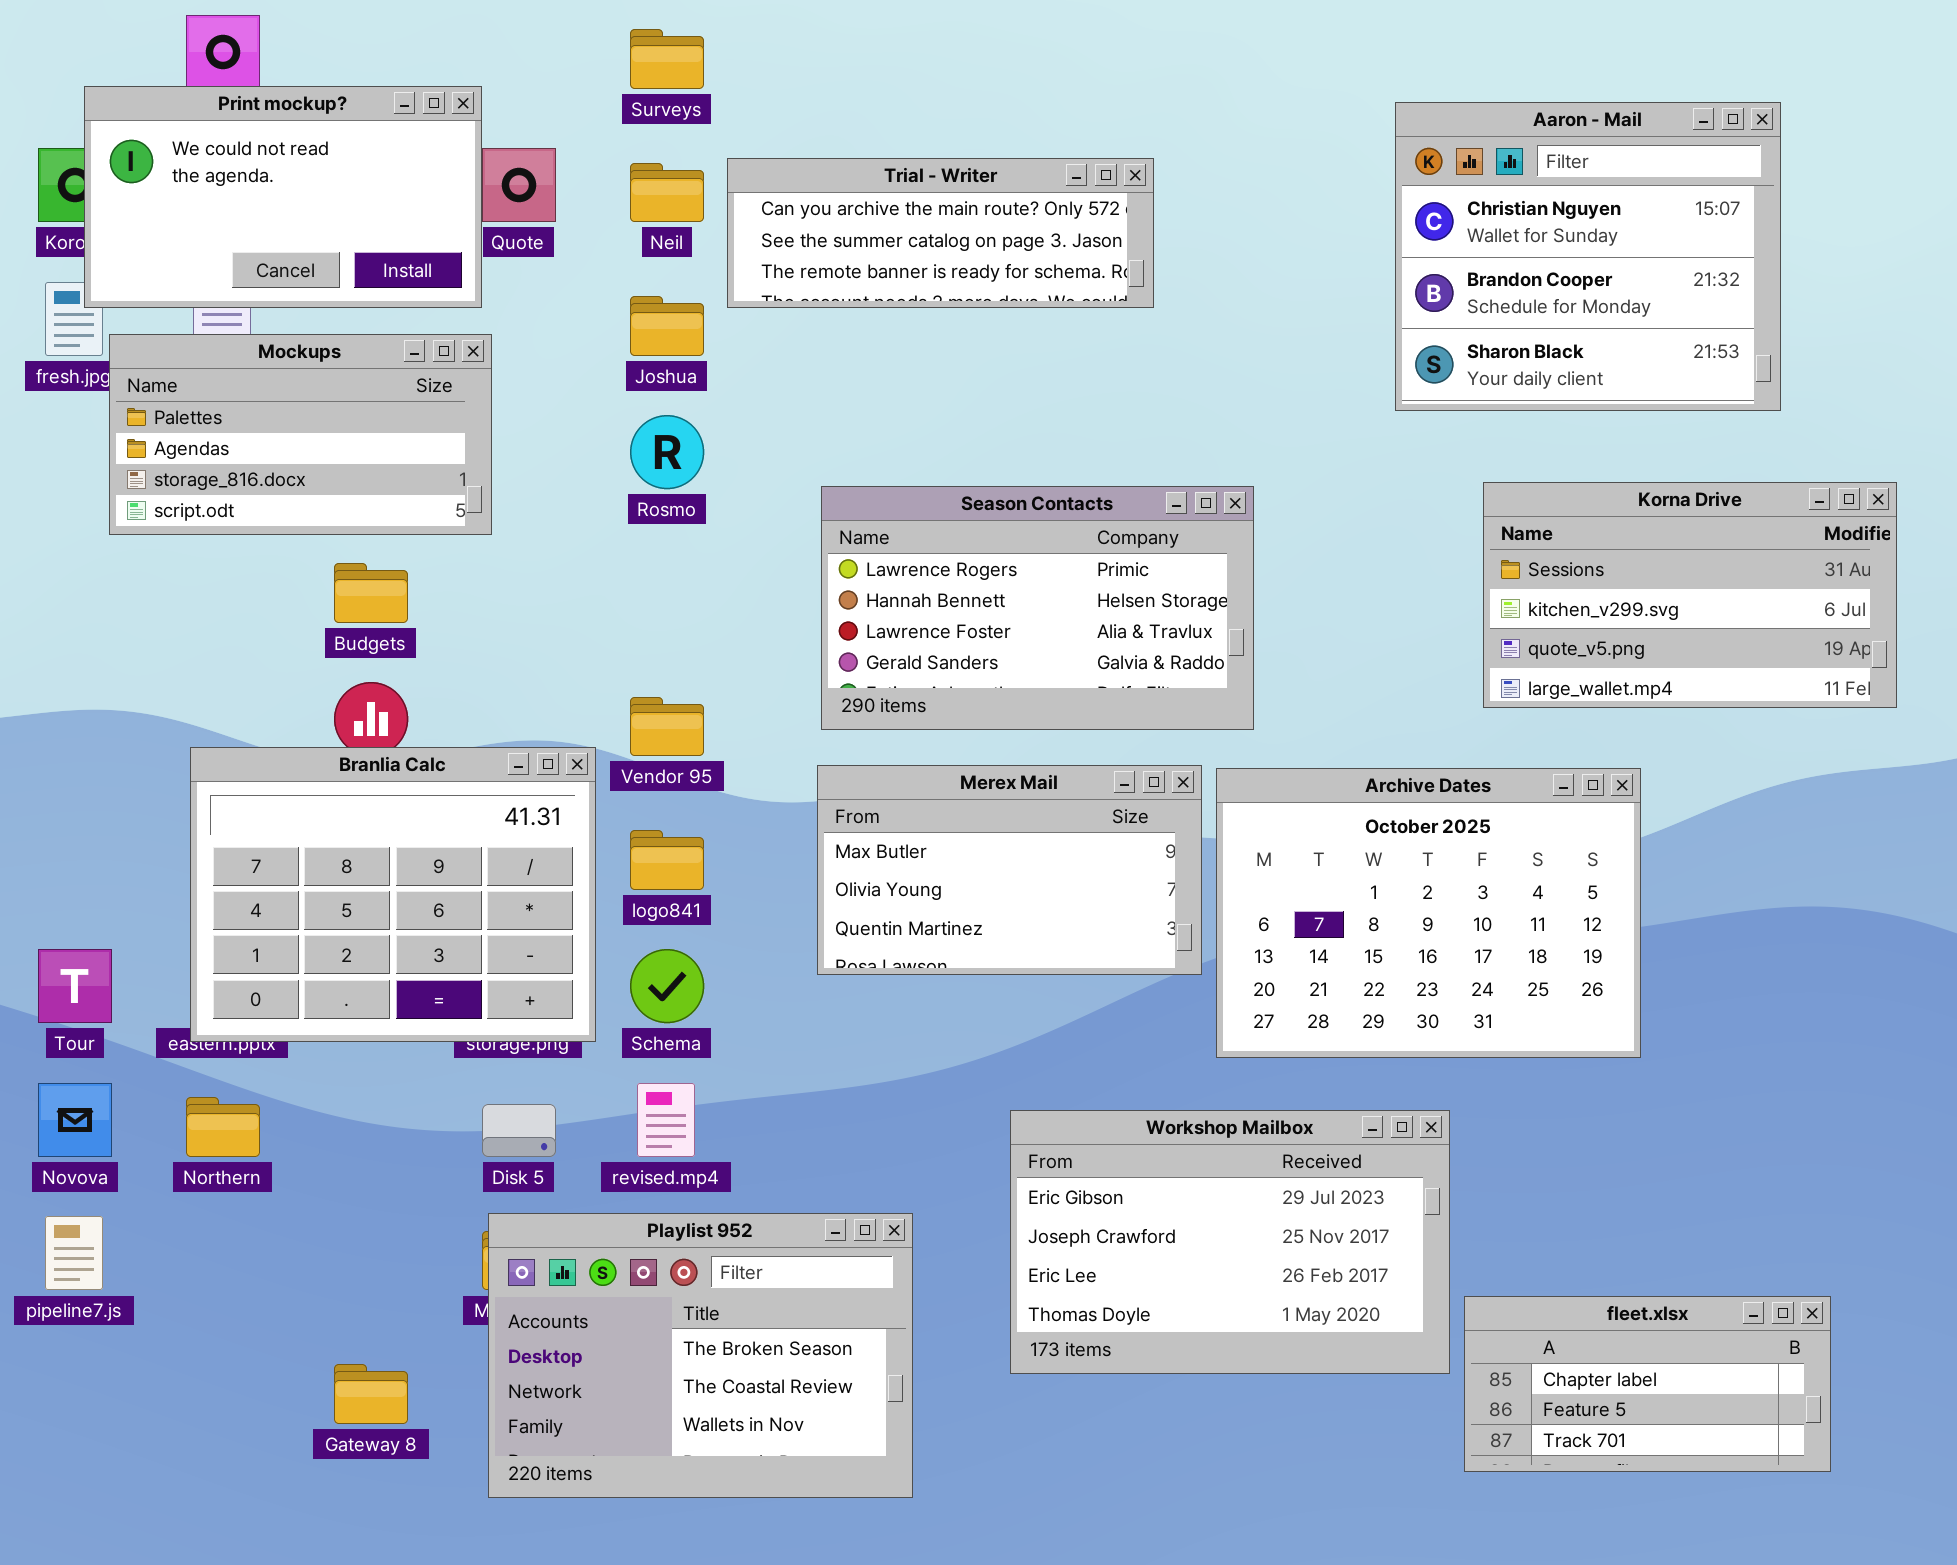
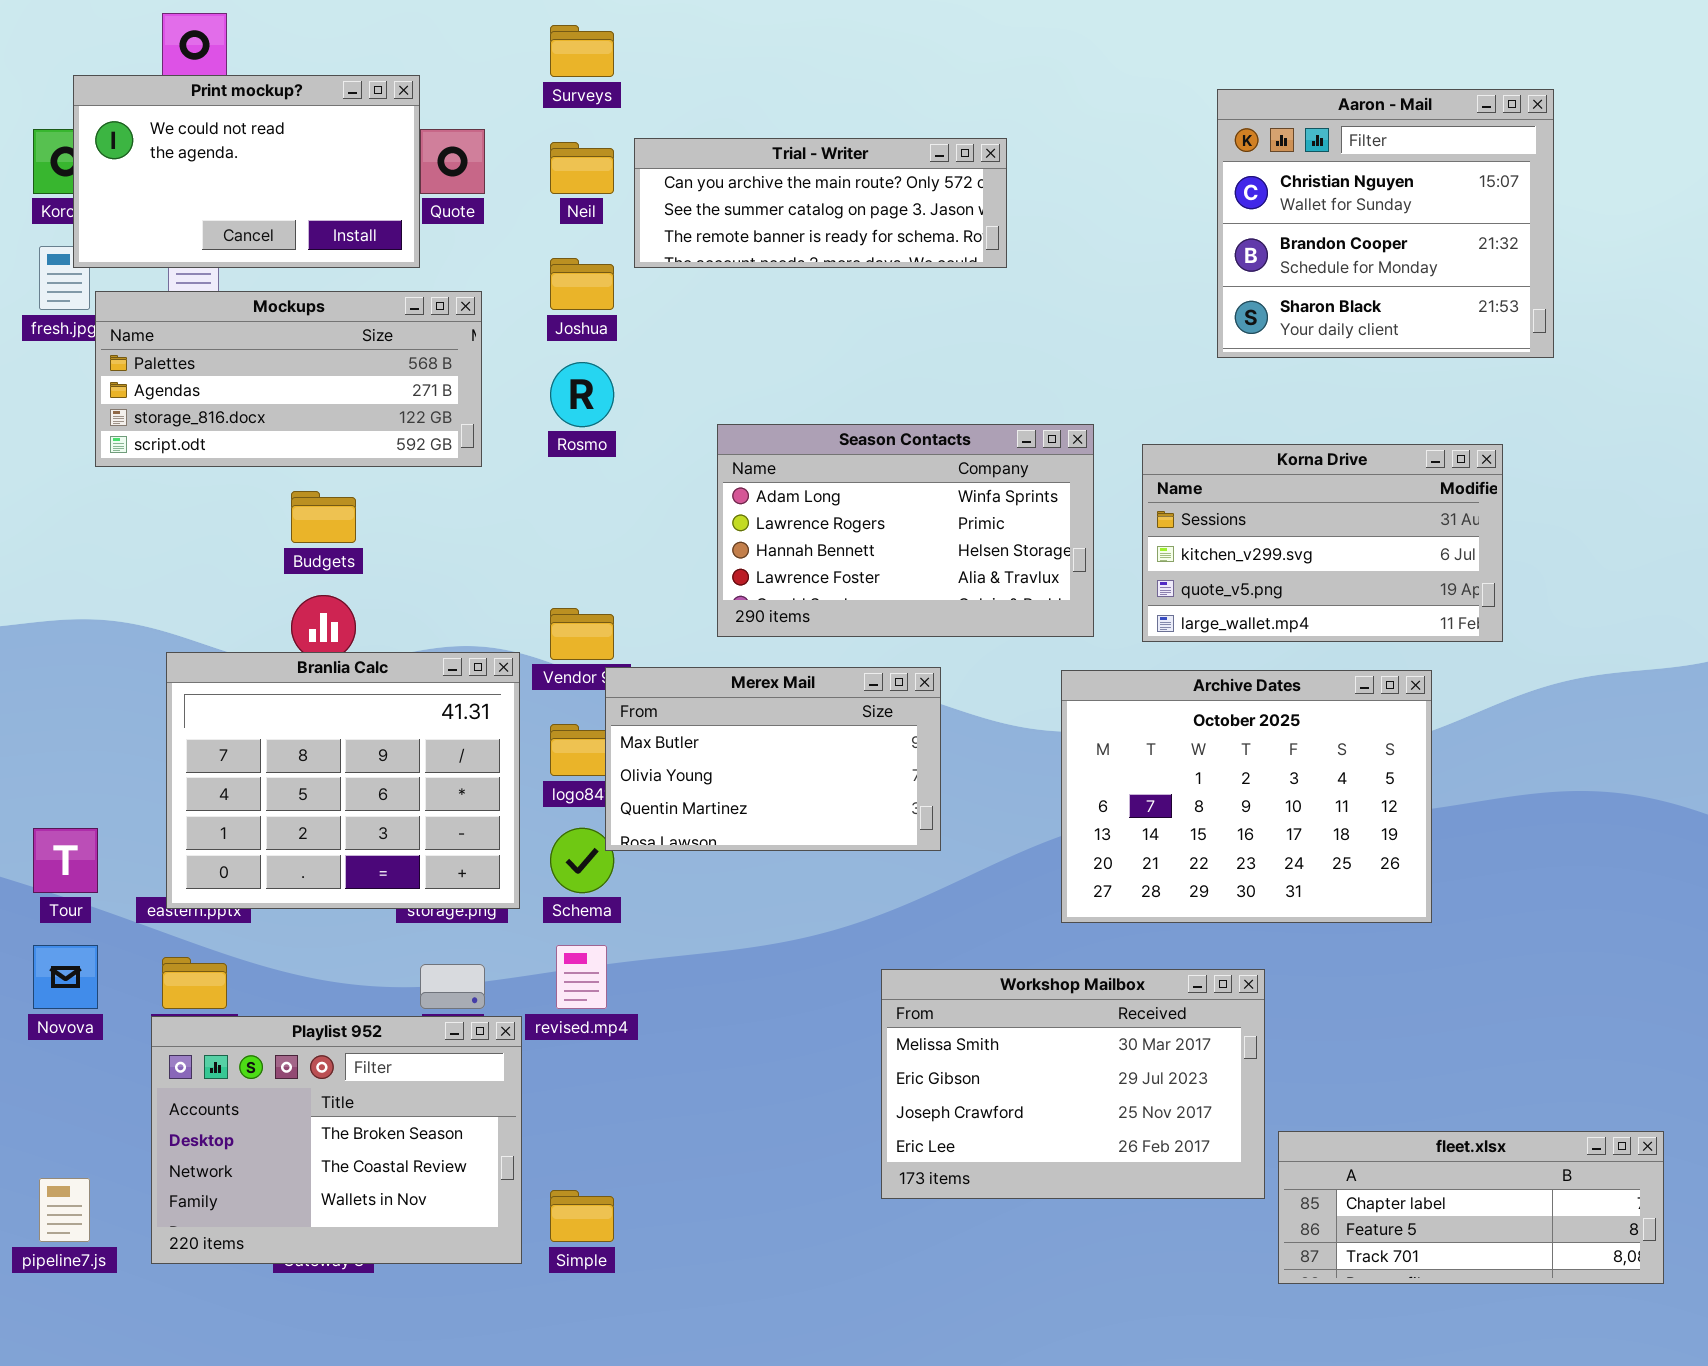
Mockups: [109,334,492,535] -> [95,291,482,467], resized
Korna Drive: [1483,482,1897,708] -> [1142,444,1503,642], moved
Season Contacts: [821,486,1254,730] -> [717,424,1094,637], scrolled up 1 row
Merex Mail: [817,765,1202,975] -> [605,667,941,851], moved
Workshop Mailbox: [1010,1110,1450,1374] -> [881,969,1265,1199], scrolled up 1 row
Playlist 952: [488,1213,913,1498] -> [151,1016,522,1264], moved
pipeline7.js: [45,1216,103,1290] -> [39,1178,90,1242], moved
fleet.xlsx: [1464,1296,1831,1472] -> [1278,1131,1664,1284], resized

